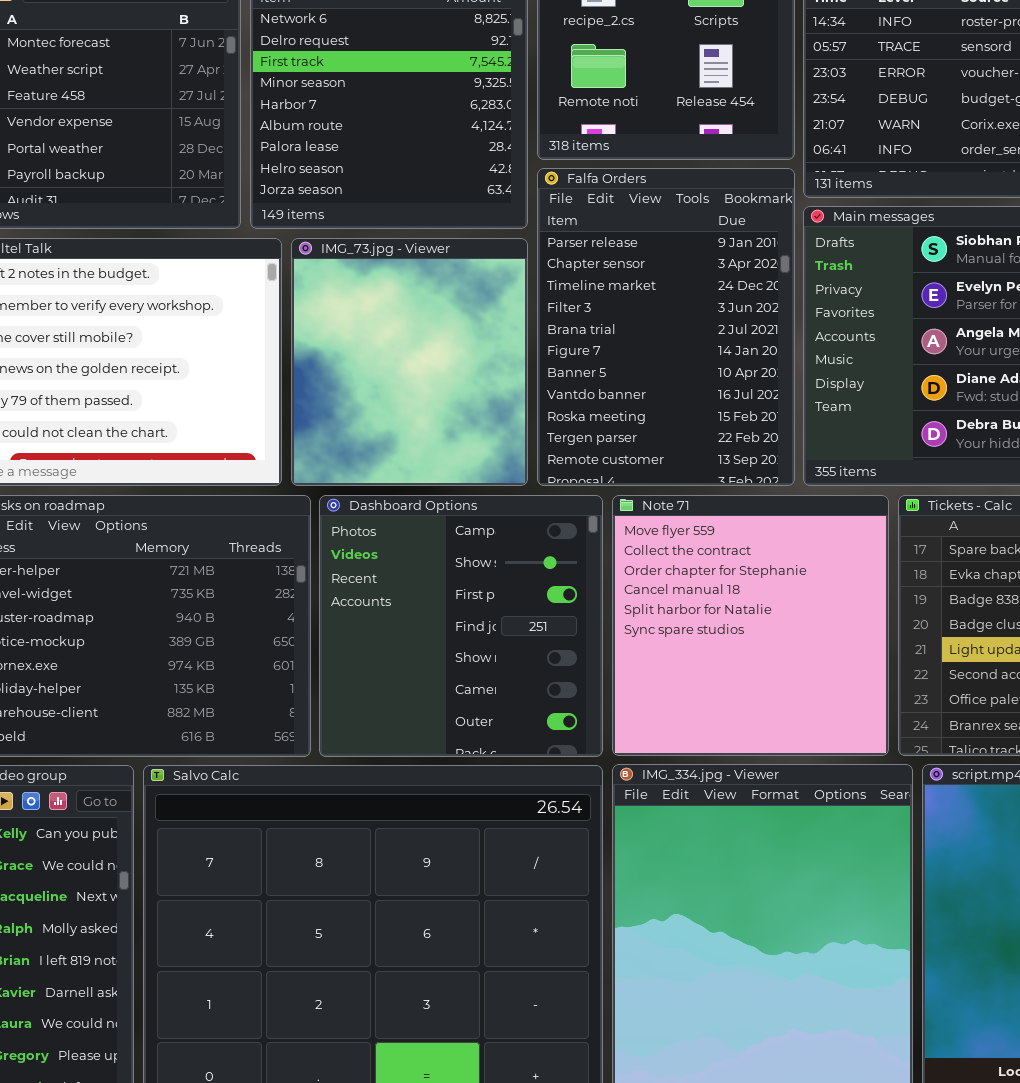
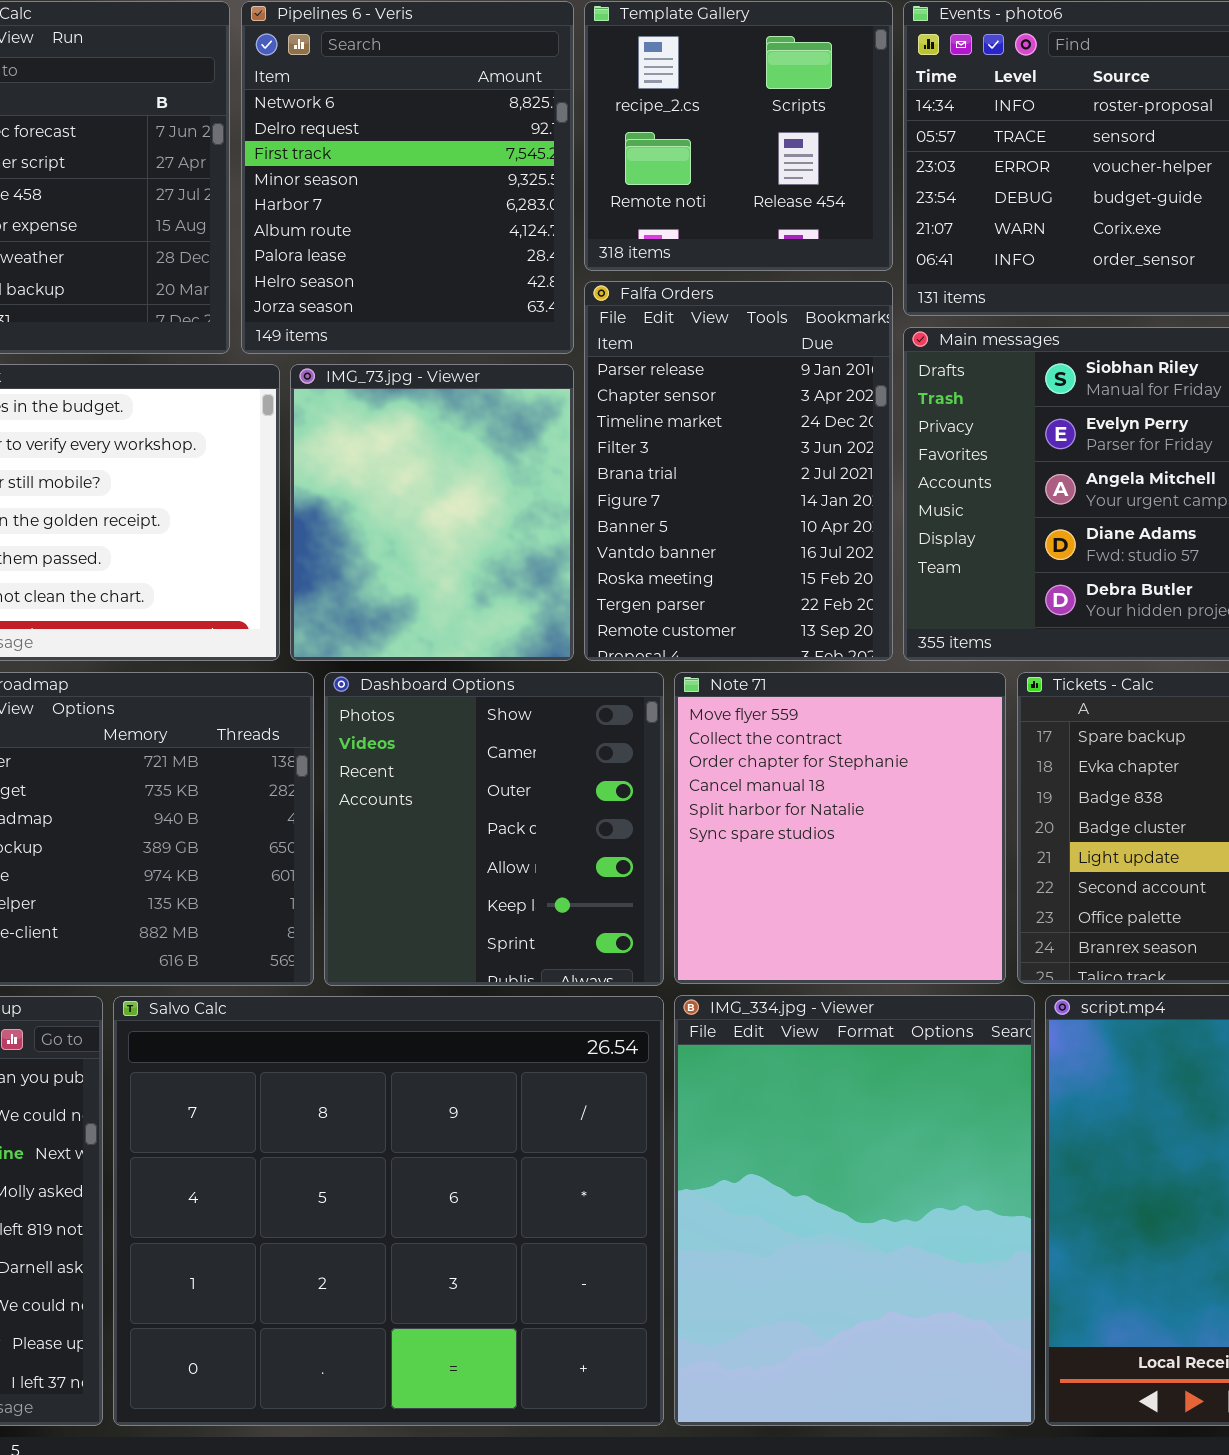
Dashboard Options: [319,495,603,757] -> [324,672,664,986], scrolled down 4 rows

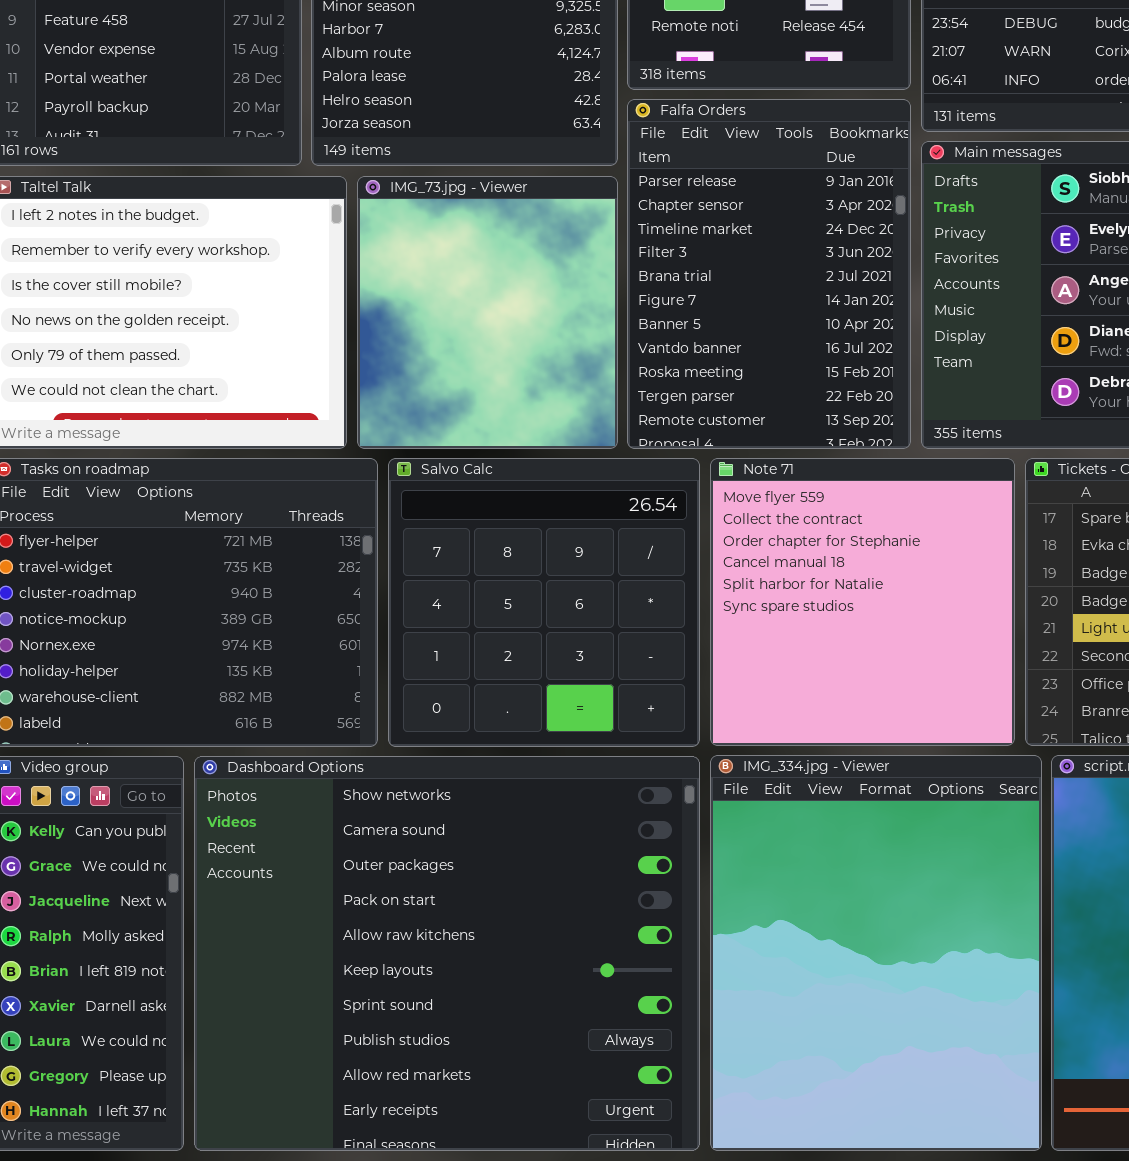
Dashboard Options: [324,672,664,986] -> [194,756,700,1151], moved, resized
Salvo Calc: [113,996,664,1426] -> [388,458,700,747], moved, resized

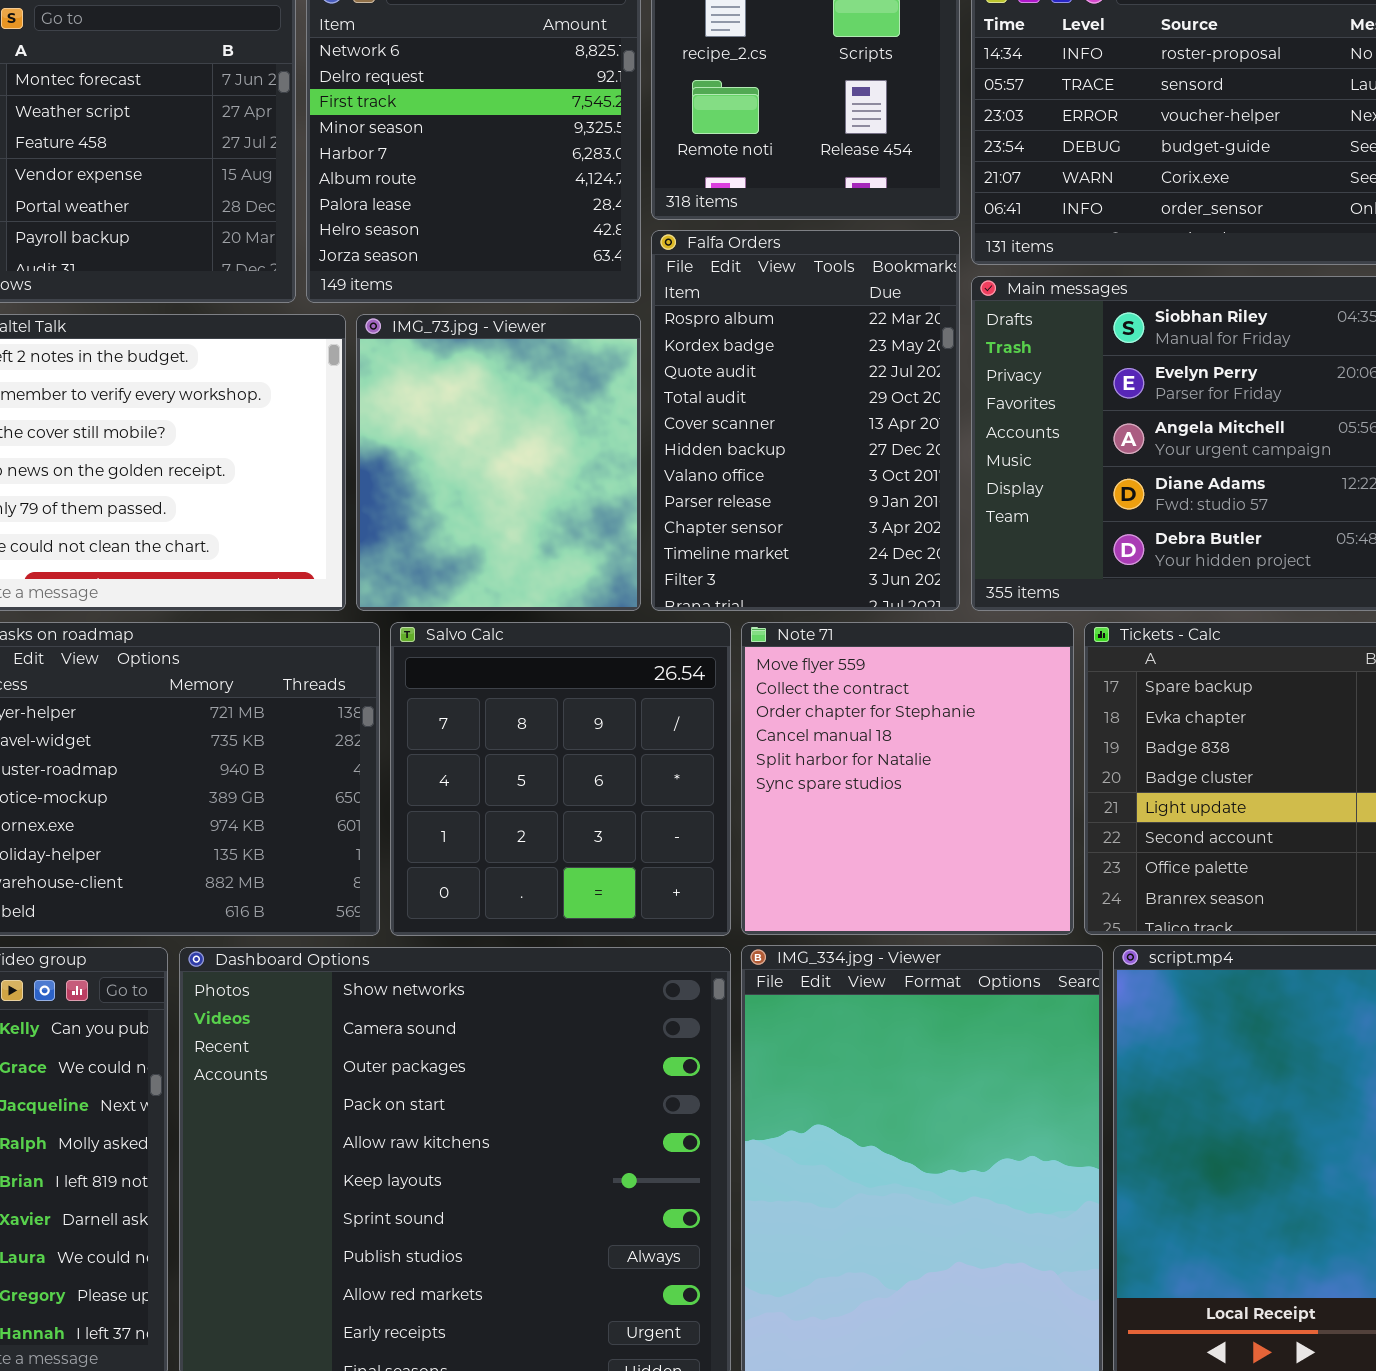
Falfa Orders: [627,99,911,449] -> [651,230,960,611], scrolled up 7 rows

